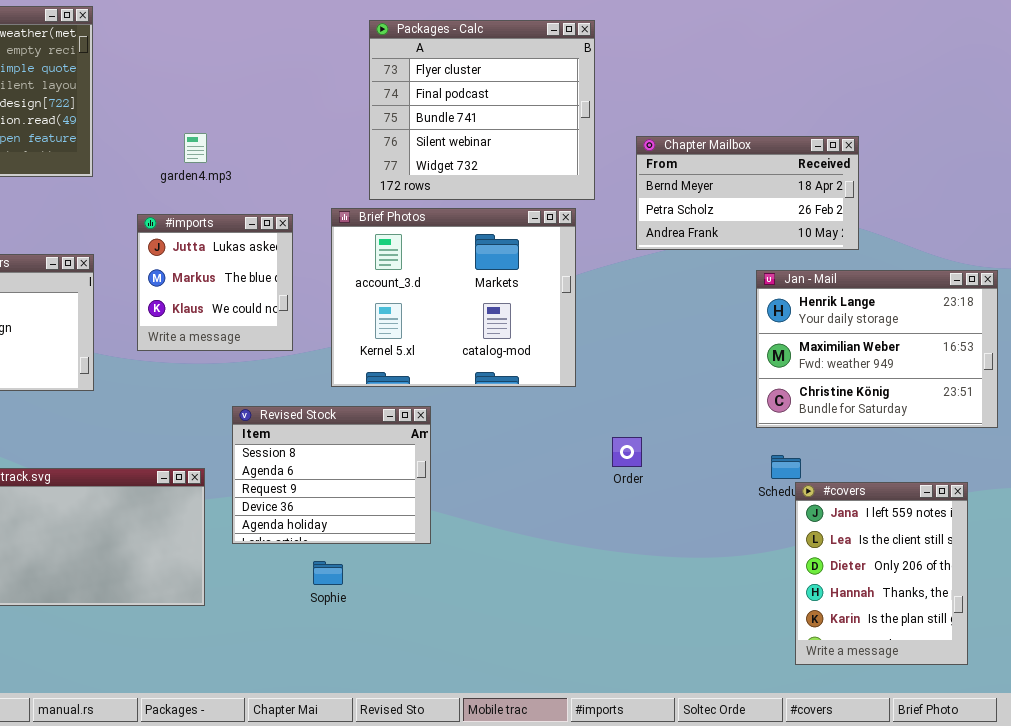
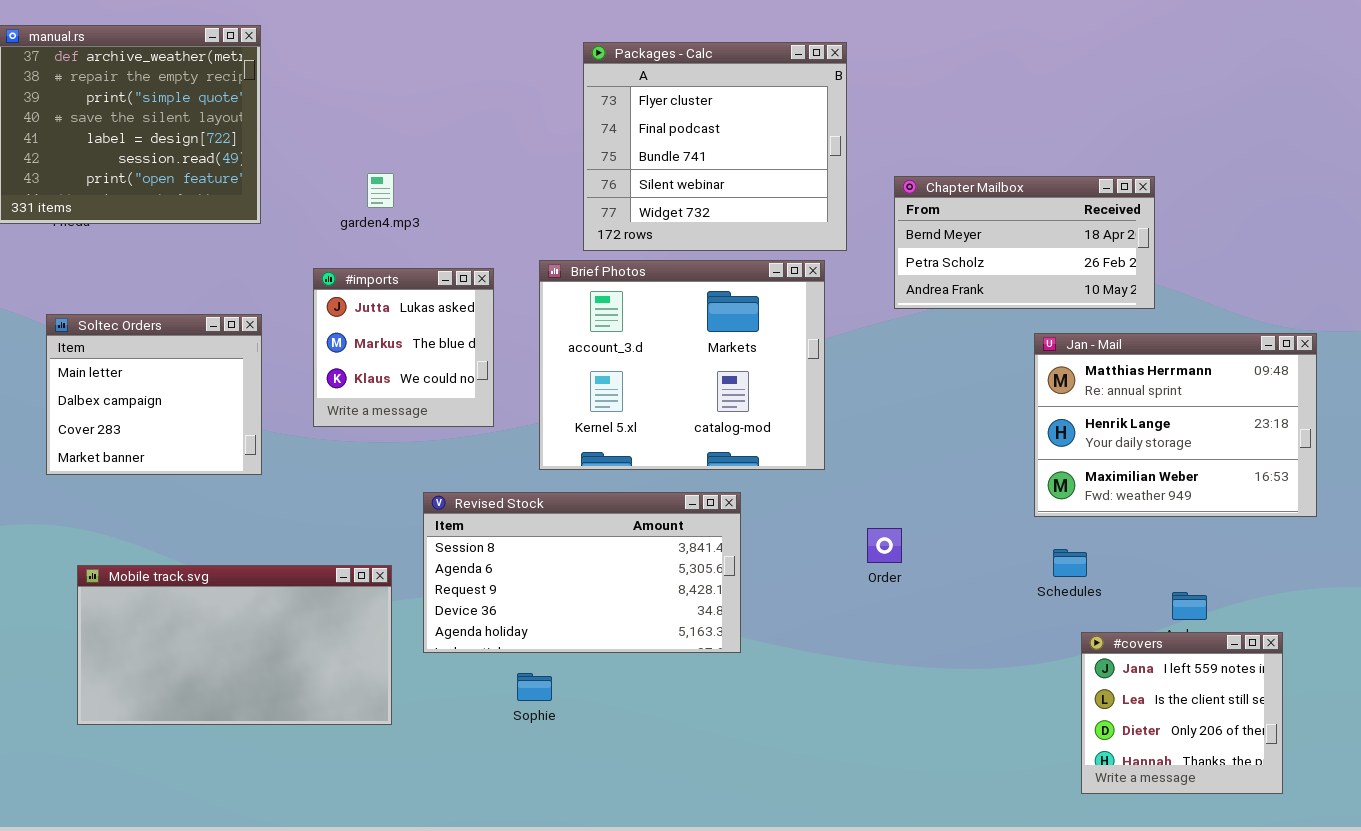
Jan - Mail: [756,270,998,428] -> [1034,333,1317,517], scrolled up 1 row
Revised Stock: [232,406,431,544] -> [423,492,741,653], resized
#covers: [795,482,968,665] -> [1081,632,1283,794], resized

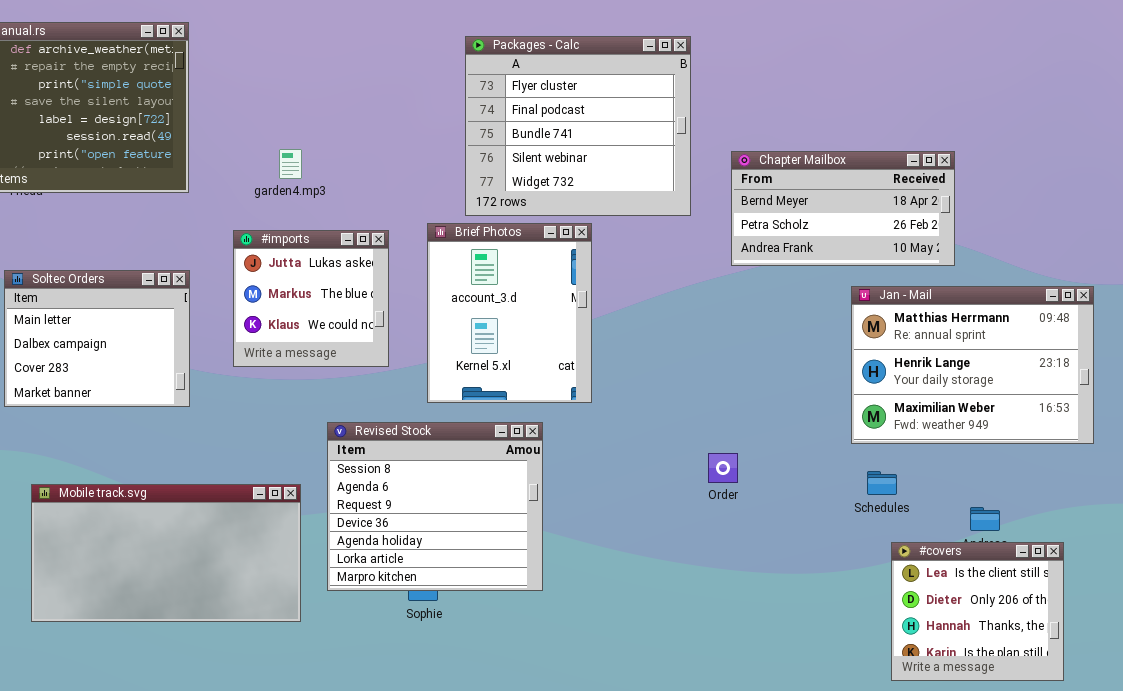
Brief Photos: [539,260,825,470] -> [427,223,592,403], resized
Revised Stock: [423,492,741,653] -> [327,422,543,591], resized
#covers: [1081,632,1283,794] -> [891,542,1064,681], scrolled down 1 row

